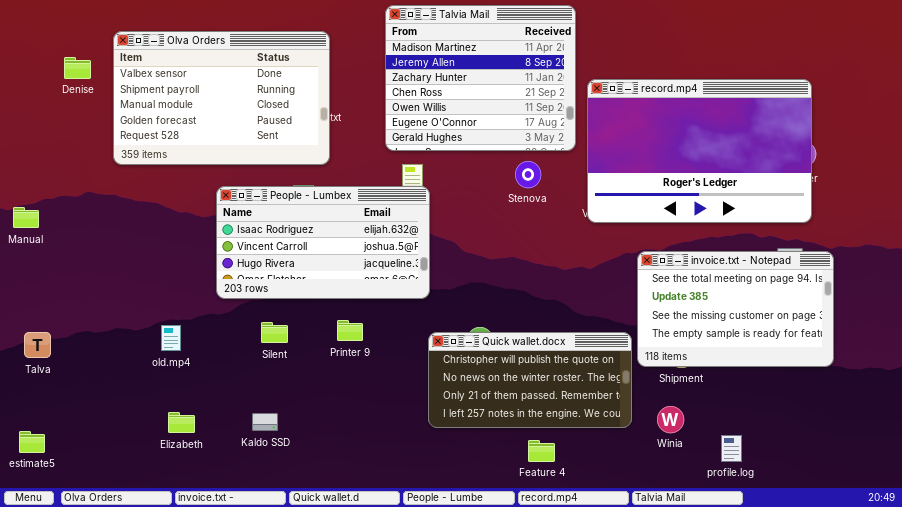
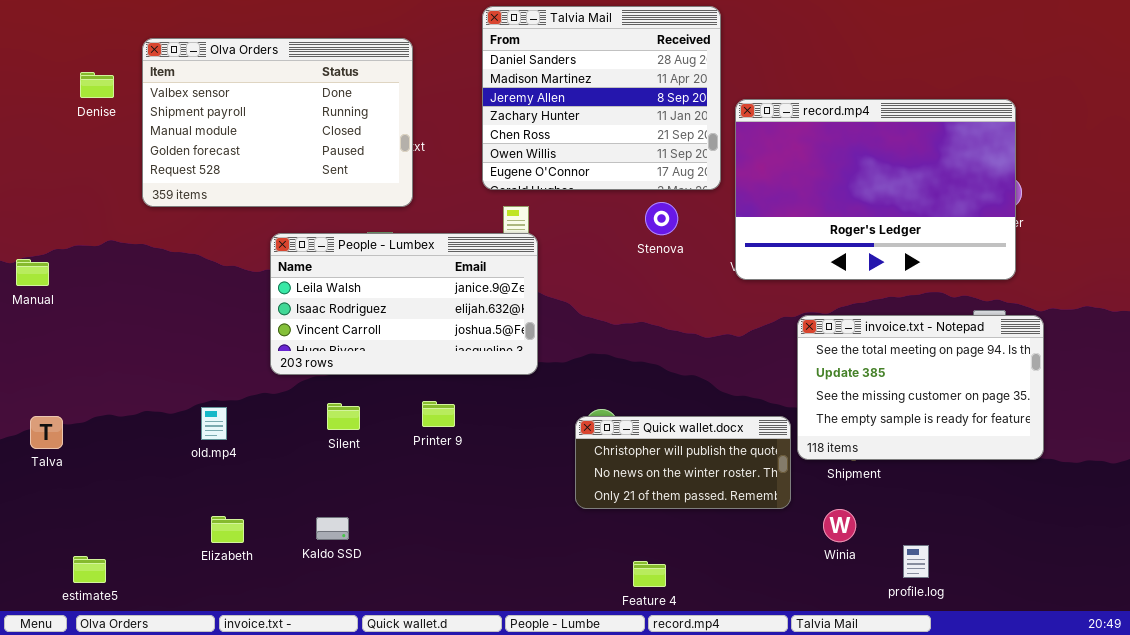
Talvia Mail: [385,5,576,151] -> [482,6,721,190], scrolled up 1 row
People - Lumbex: [216,186,430,299] -> [270,233,538,375], scrolled up 1 row
Quick wallet.docx: [428,332,632,428] -> [575,416,791,509], resized
estimate5: [19,431,45,453] -> [73,556,106,583], moved
Feature 4: [528,440,555,462] -> [633,561,666,587], moved

